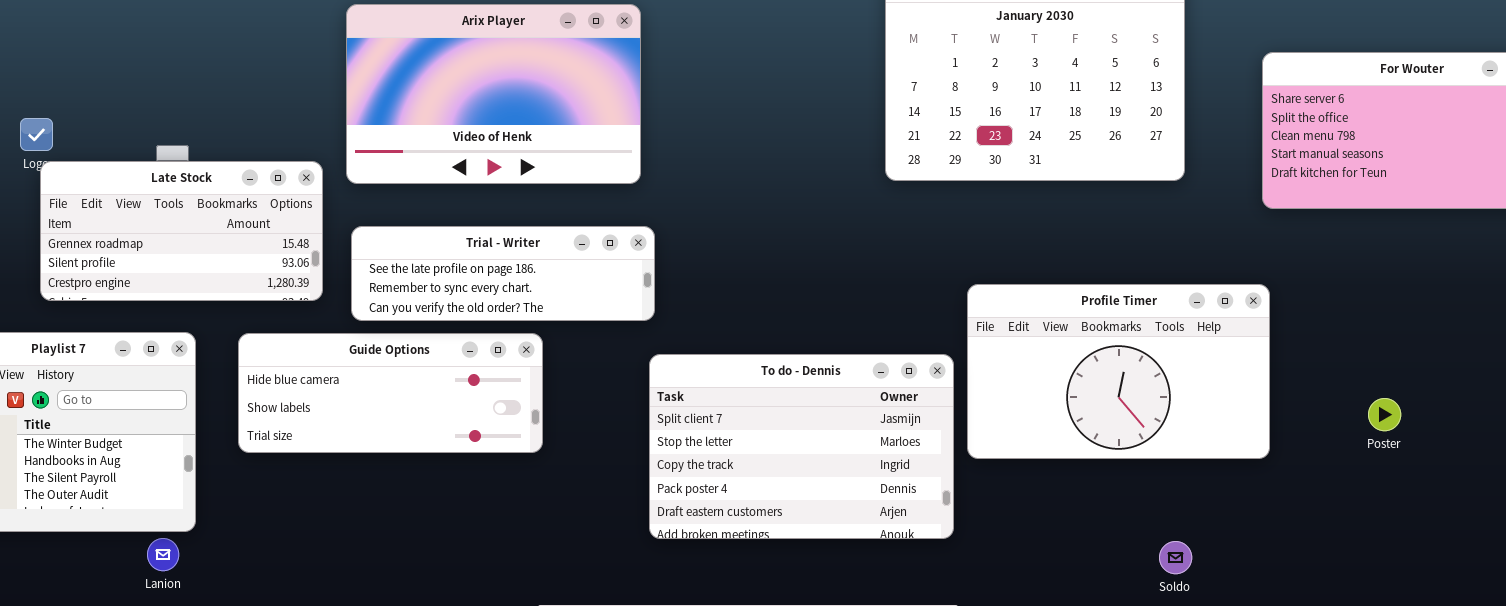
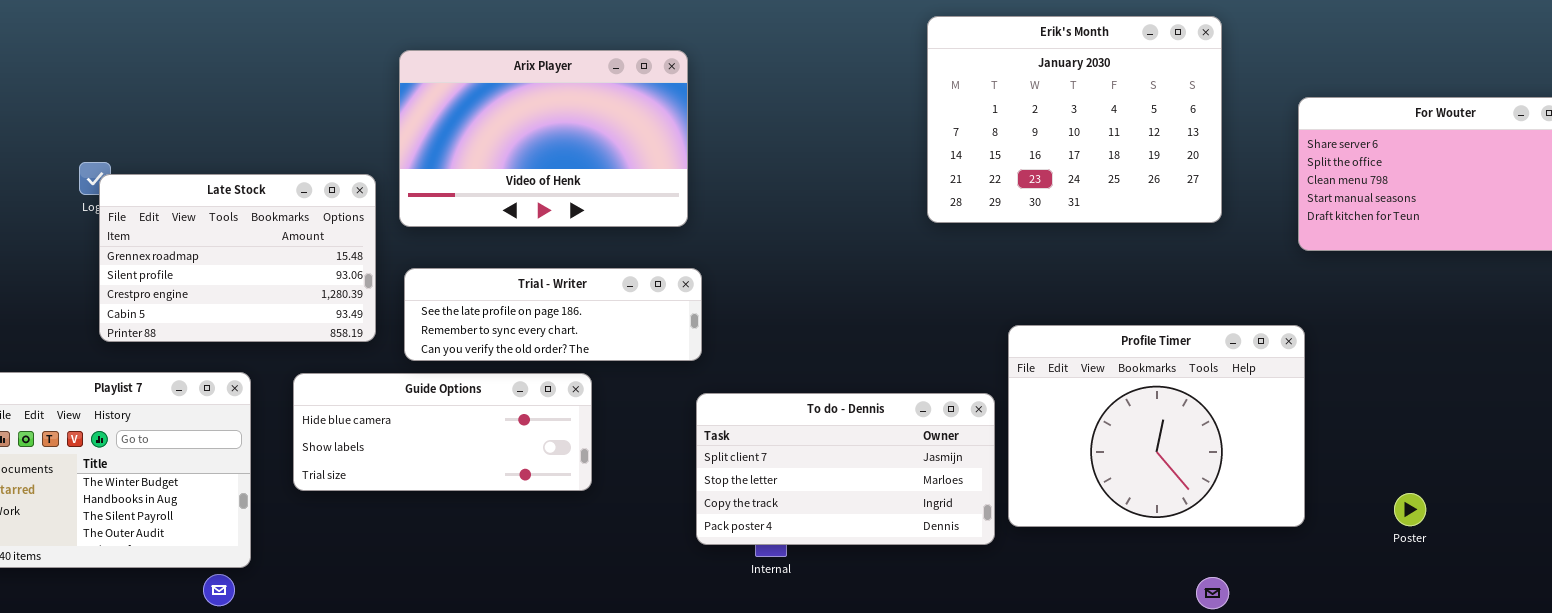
Late Stock: [40,161,323,301] -> [99,174,376,342], resized
Profile Timer: [967,284,1270,459] -> [1008,325,1305,527], resized
To do - Dennis: [649,354,954,539] -> [696,393,995,545], resized
Poster: [1368,398,1401,431] -> [1394,493,1426,526], moved

